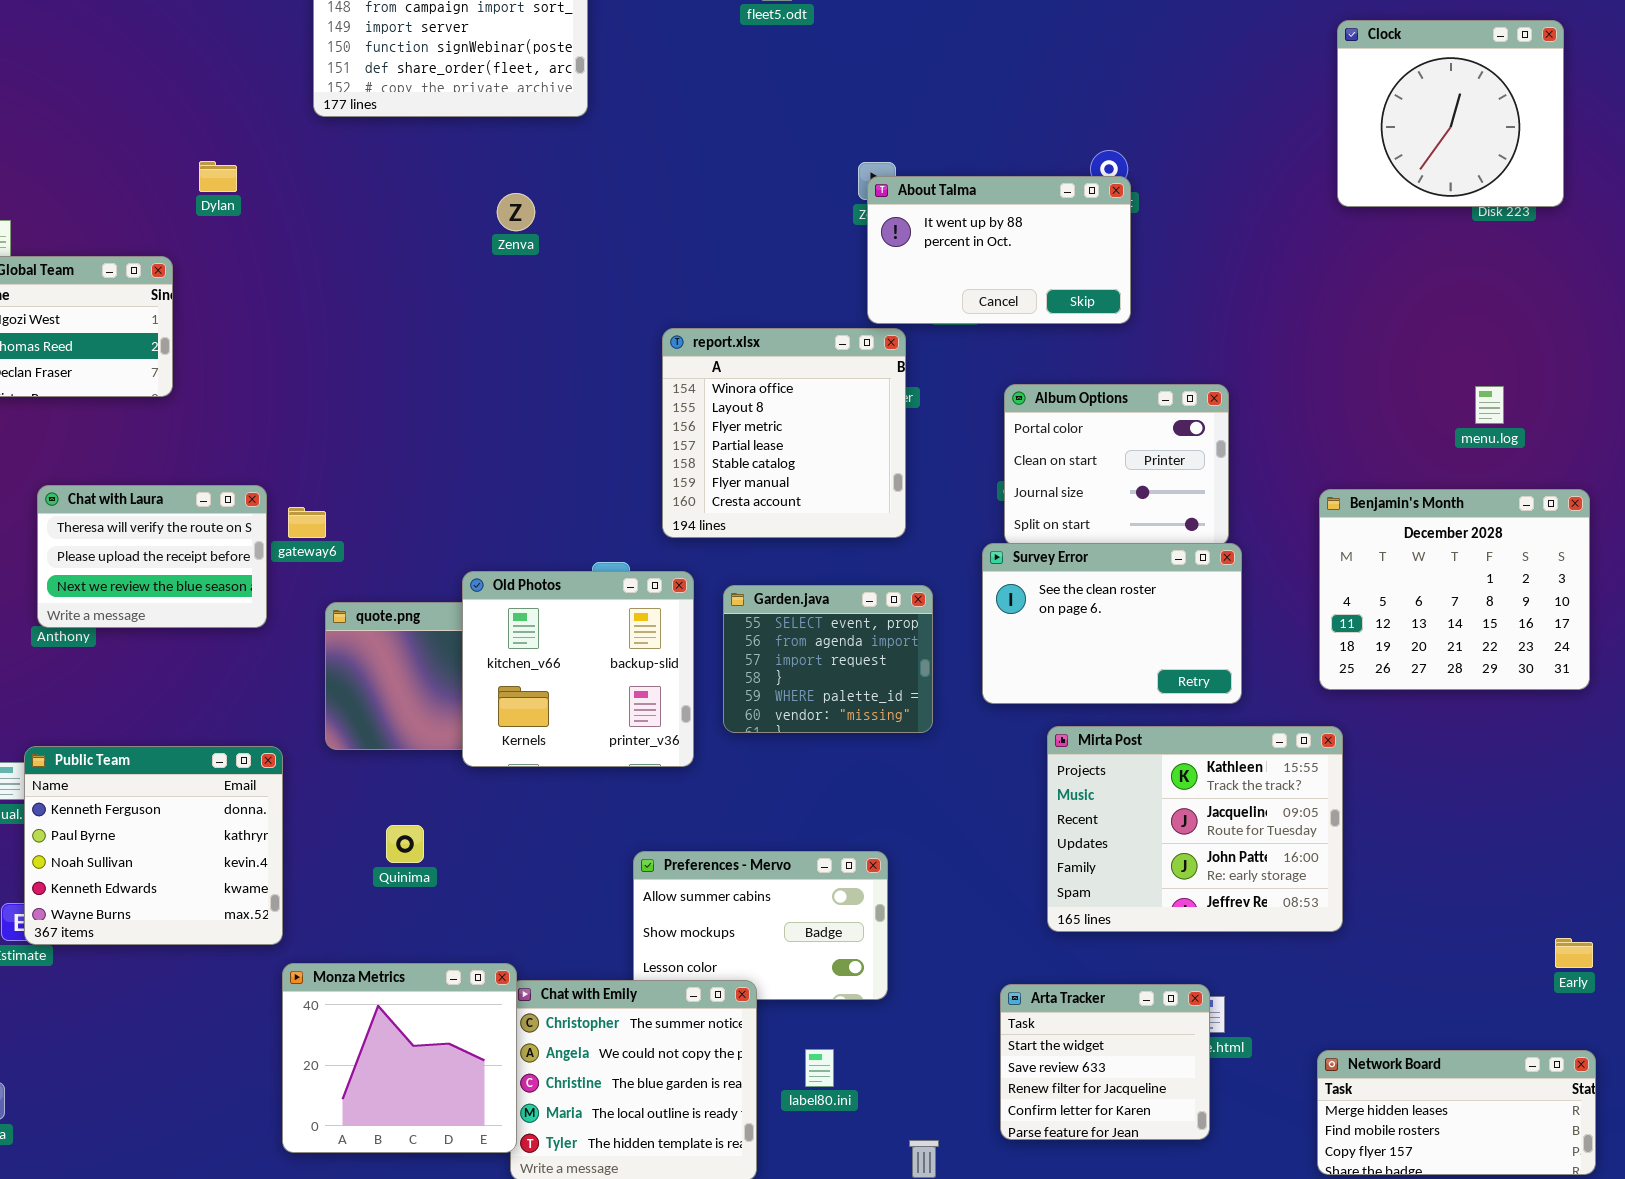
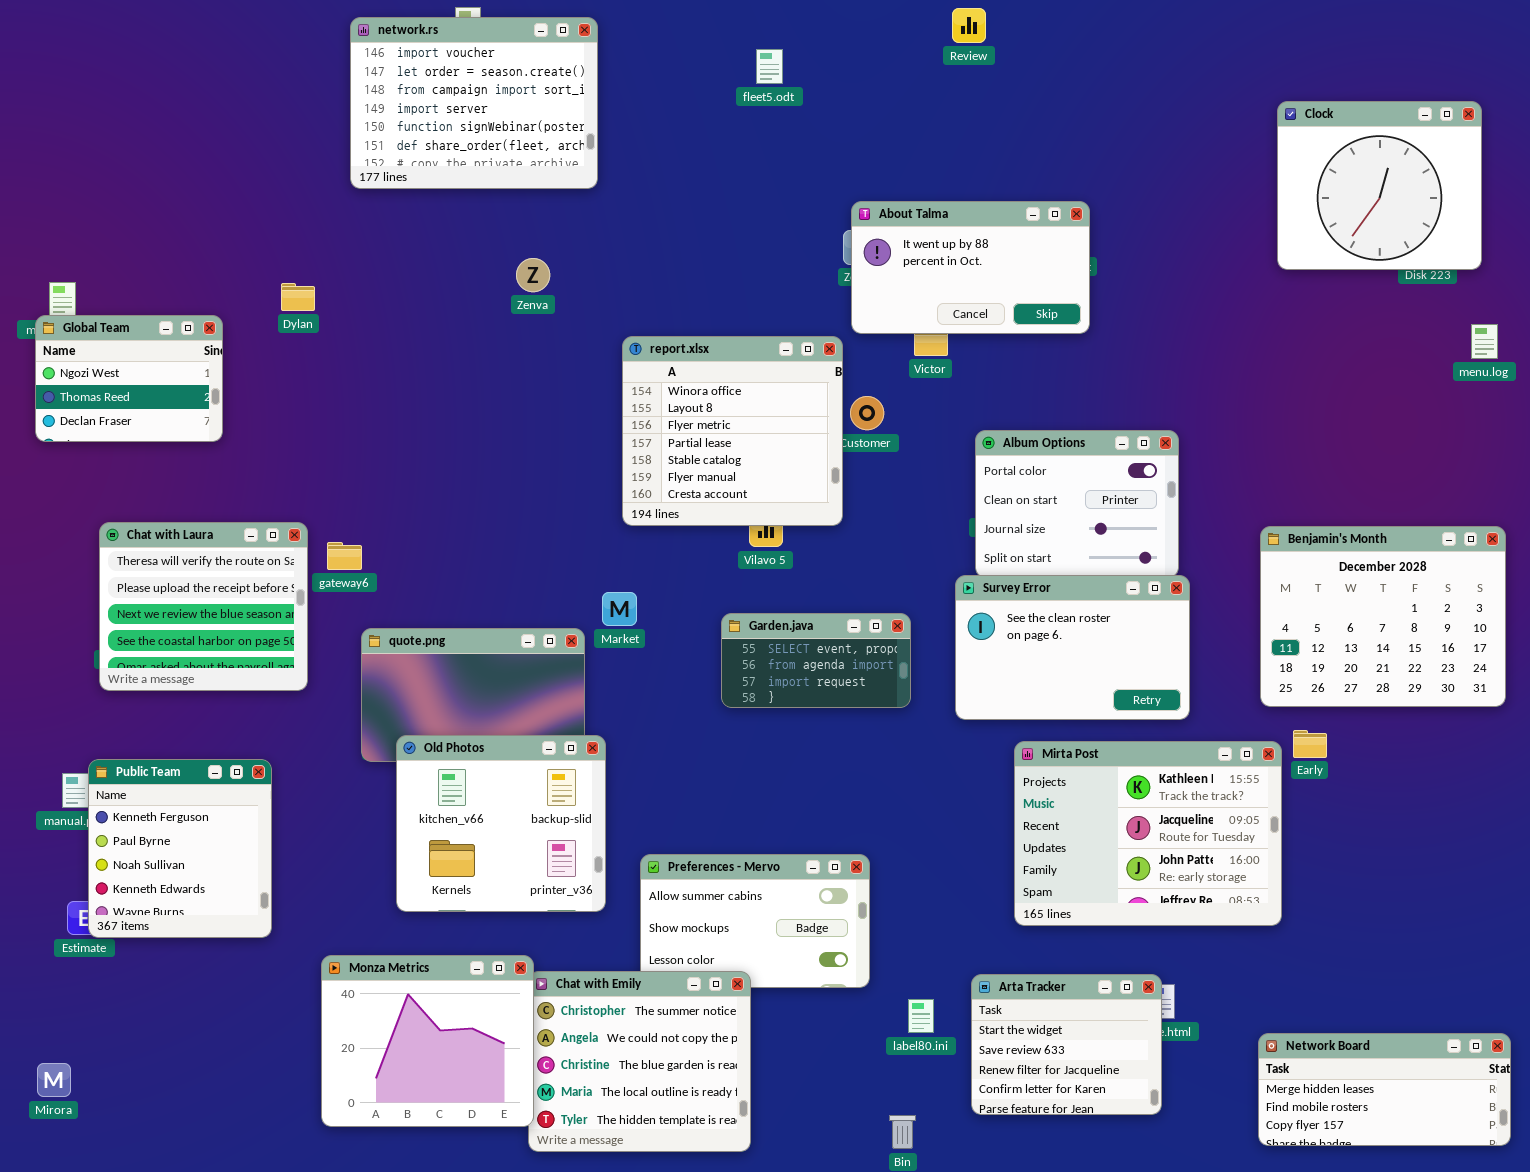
Dylan: [199,161,237,192] -> [281,283,315,311], moved
About Talma: [867,176,1131,324] -> [851,201,1090,334], moved
report.xlsx: [662,328,906,538] -> [622,336,843,526], moved
menu.log: [1475,386,1504,424] -> [1471,324,1498,359], moved
Chat with Laura: [37,485,267,628] -> [99,522,308,691], resized
Old Photos: [462,571,694,767] -> [396,735,606,912], moved
Garden.java: [723,585,933,733] -> [721,613,911,708], resized
Public Team: [24,746,283,945] -> [88,759,272,938], resized
Early: [1555,938,1593,968] -> [1293,730,1327,758], moved
label80.ini: [805,1049,834,1087] -> [908,999,934,1033], moved

